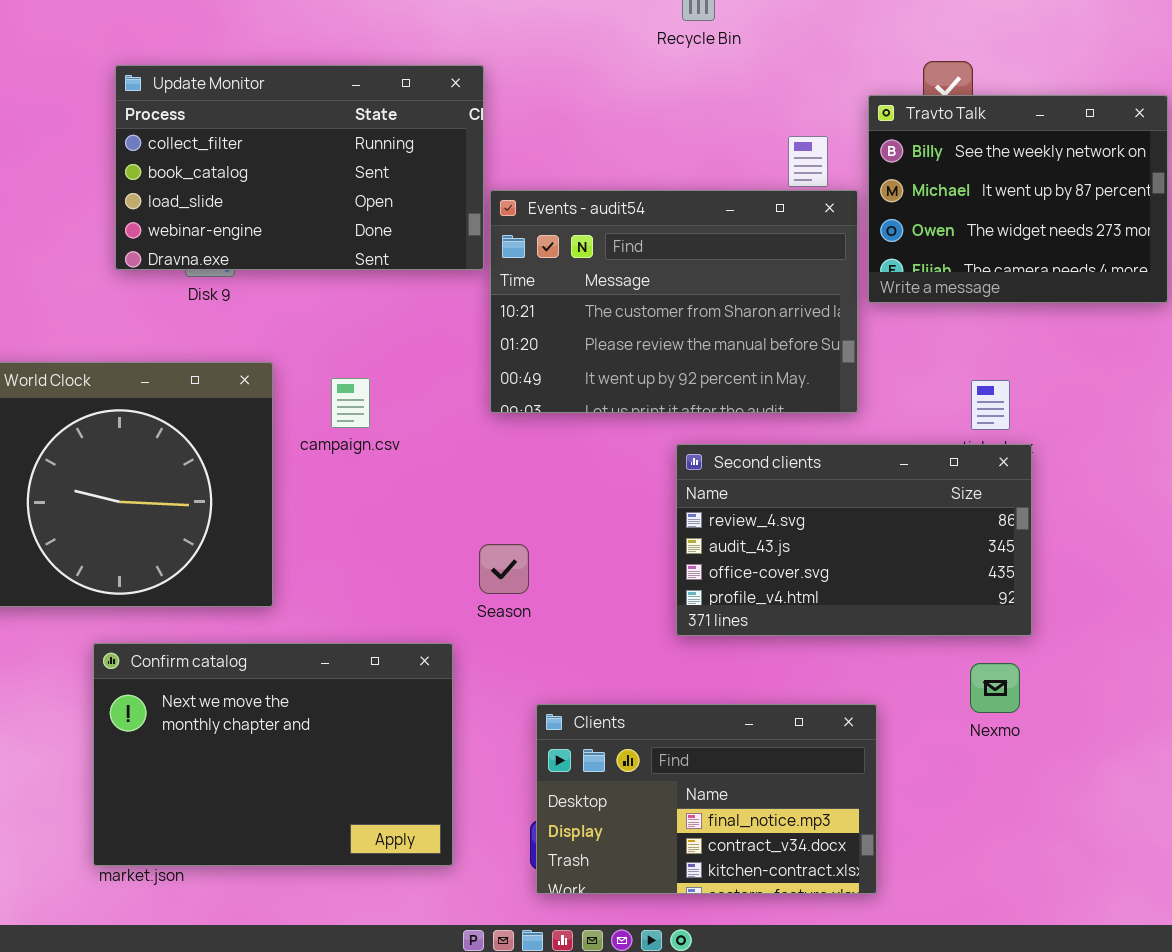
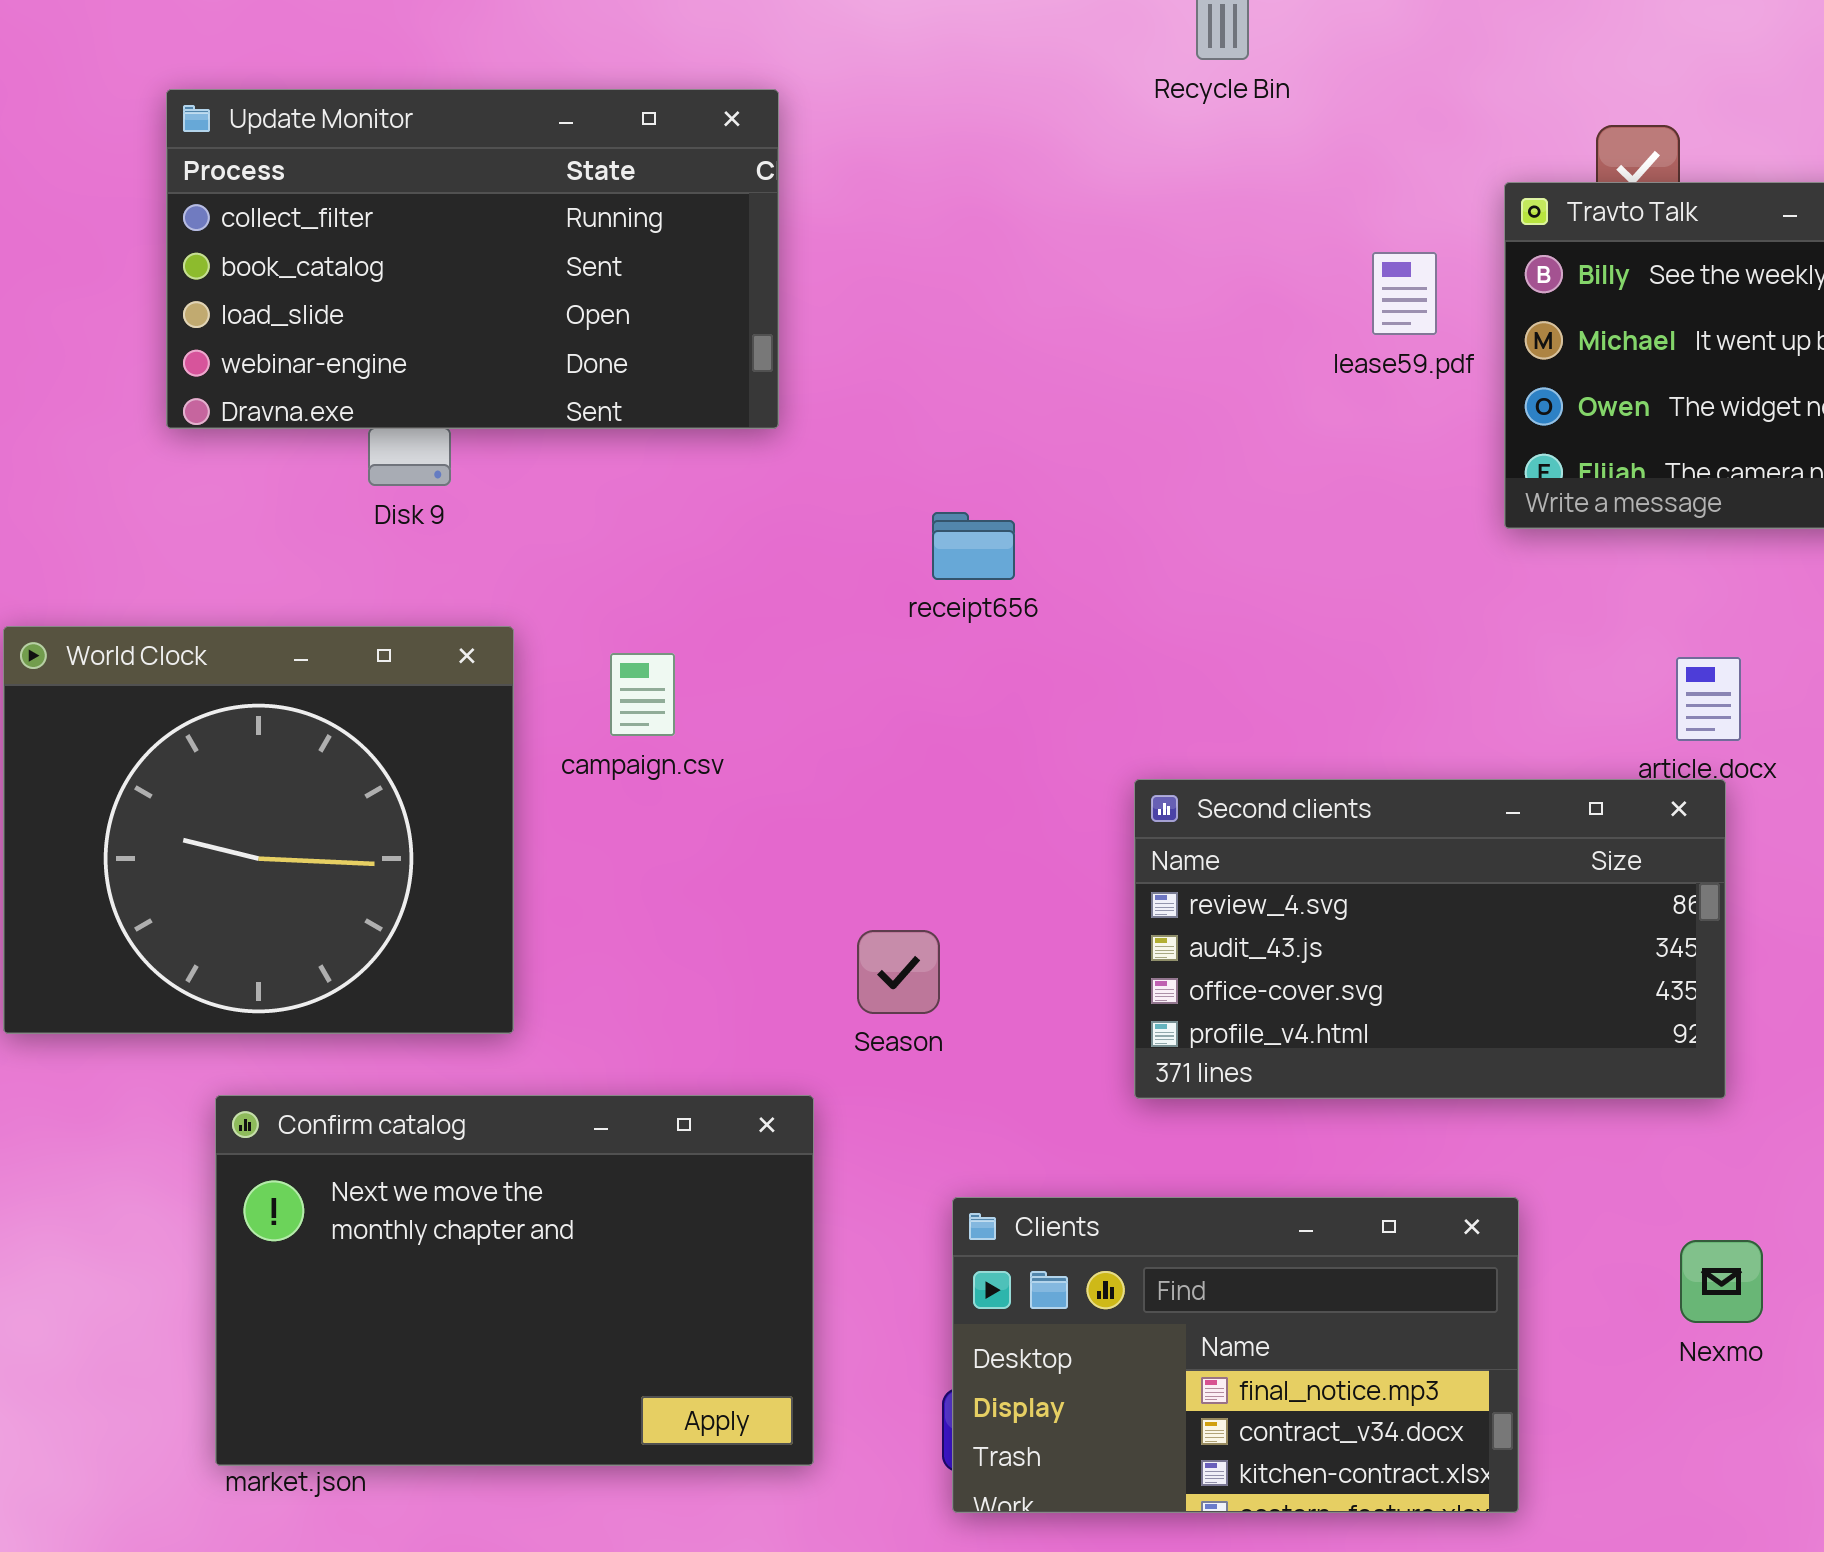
Update Monitor: [115,65,484,270] -> [166,89,779,429], moved
Events - audit54: [490,190,858,413] -> none, closed
Second clients: [676,444,1032,636] -> [1134,779,1726,1099], moved
Nexmo: [970,663,1020,713] -> [1680,1240,1763,1323], moved

